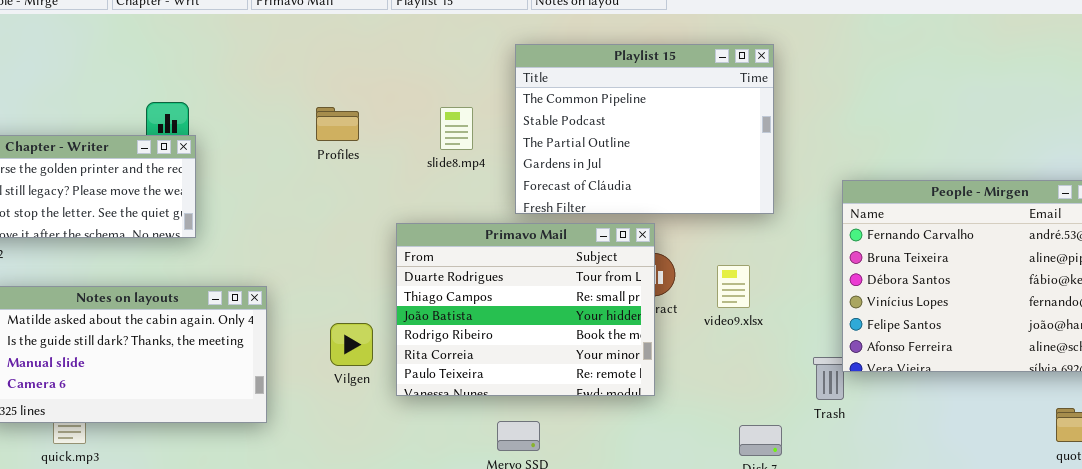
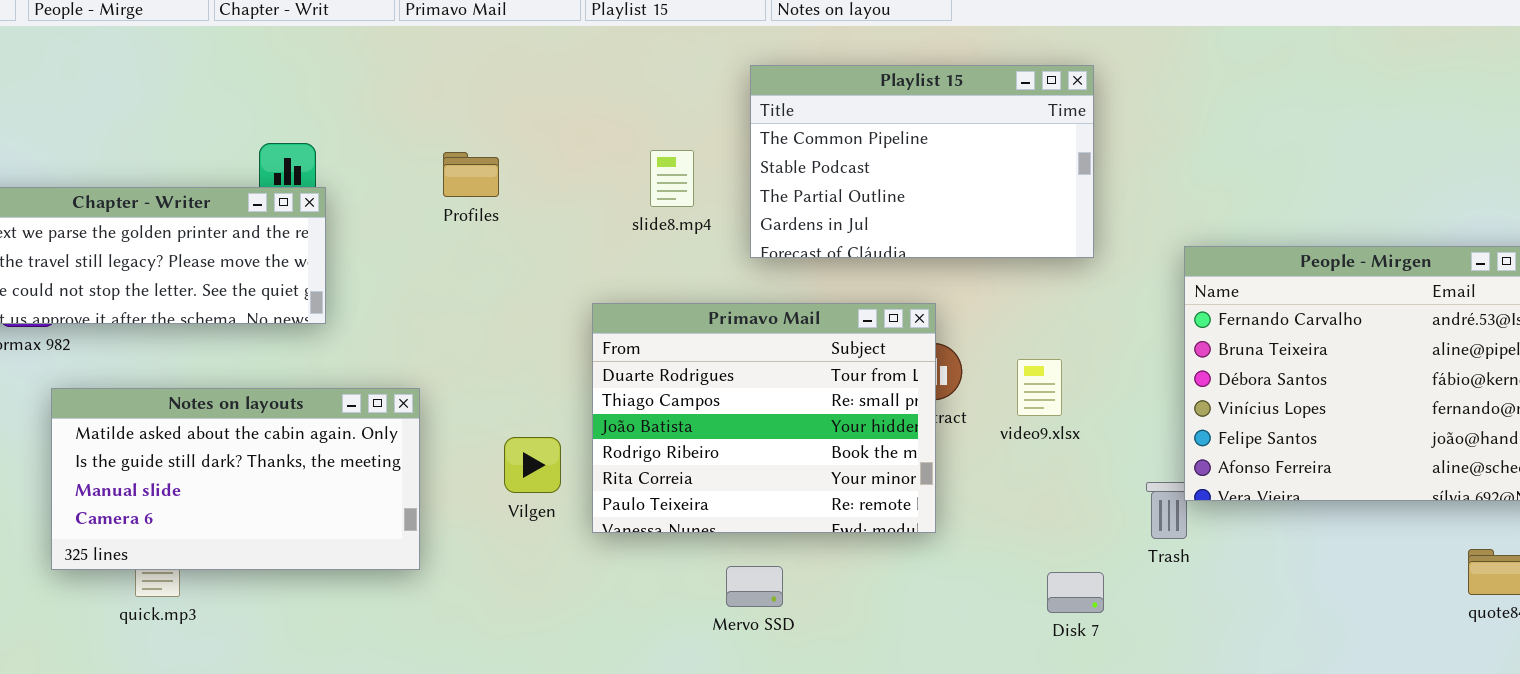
Playlist 15: [515,44,774,214] -> [750,65,1094,258], resized
Profiles: [316,107,359,141] -> [443,152,499,197], moved

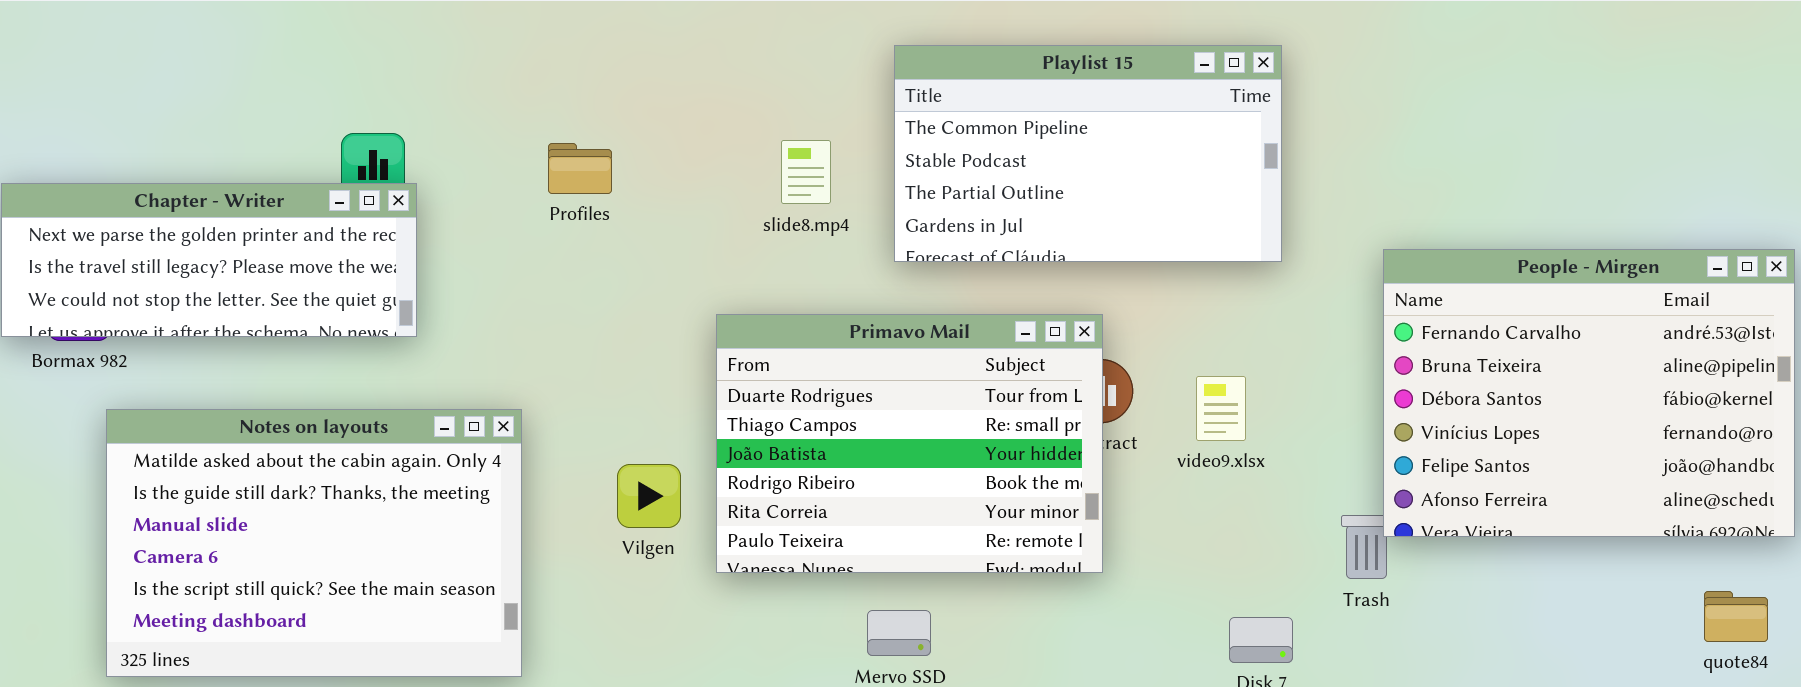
Notes on layouts: [51,388,420,570] -> [106,409,522,677], resized

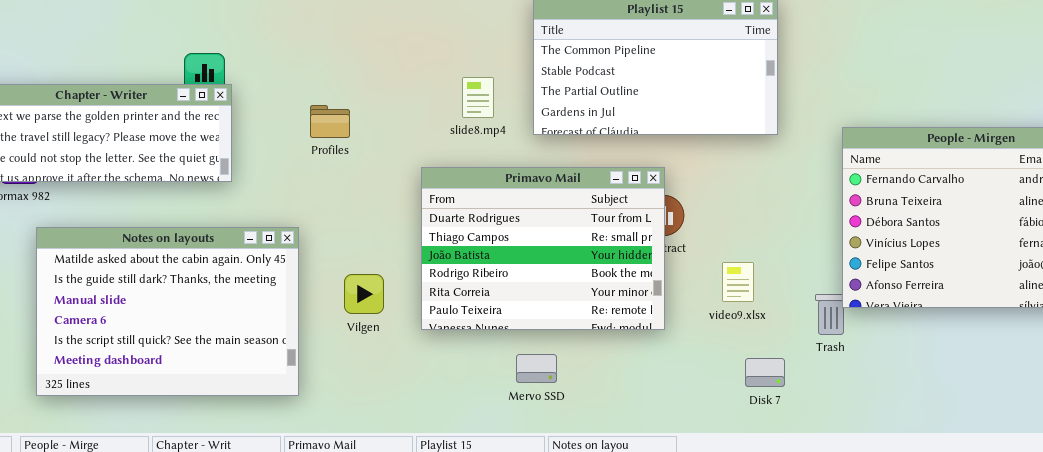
slide8.mp4: [781,140,831,204] -> [462,77,494,118], moved
Profiles: [548,143,612,194] -> [310,105,350,138], moved
video9.xlsx: [1196,376,1246,441] -> [722,262,754,302], moved
Vilgen: [617,464,681,528] -> [344,274,384,314], moved

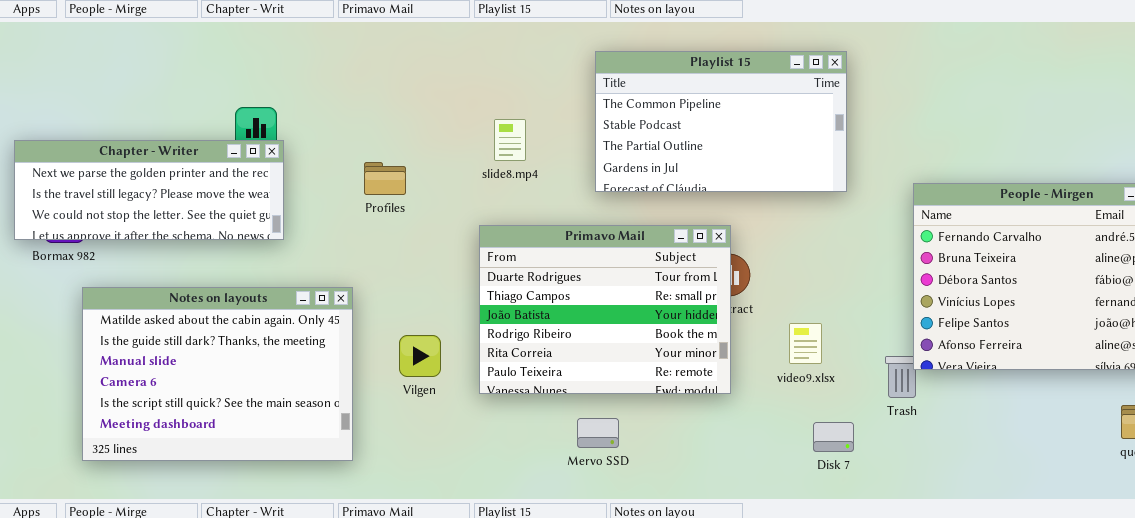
slide8.mp4: [462,77,494,118] -> [494,119,526,161], moved

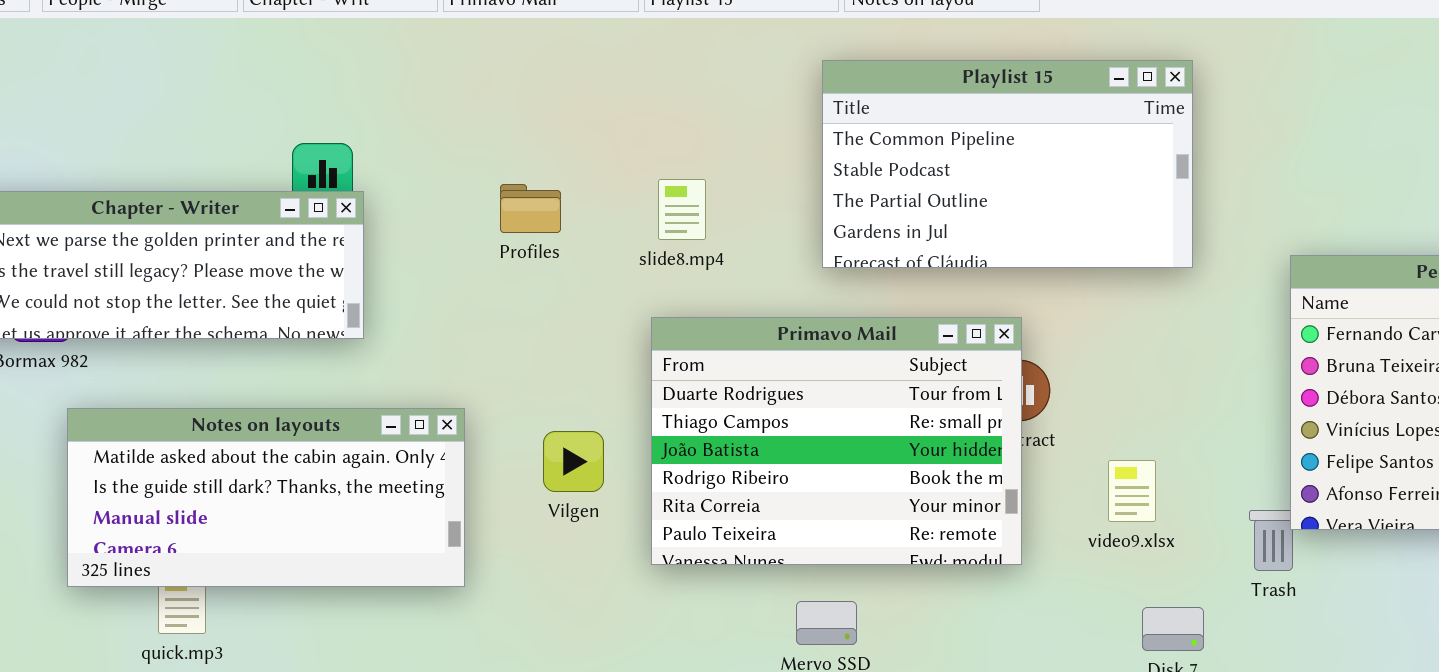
slide8.mp4: [494,119,526,161] -> [658,179,706,240], moved
Profiles: [364,162,406,195] -> [500,184,561,233], moved
Notes on layouts: [82,287,353,461] -> [67,408,465,587], resized
Vilgen: [399,335,441,377] -> [543,431,604,492], moved

